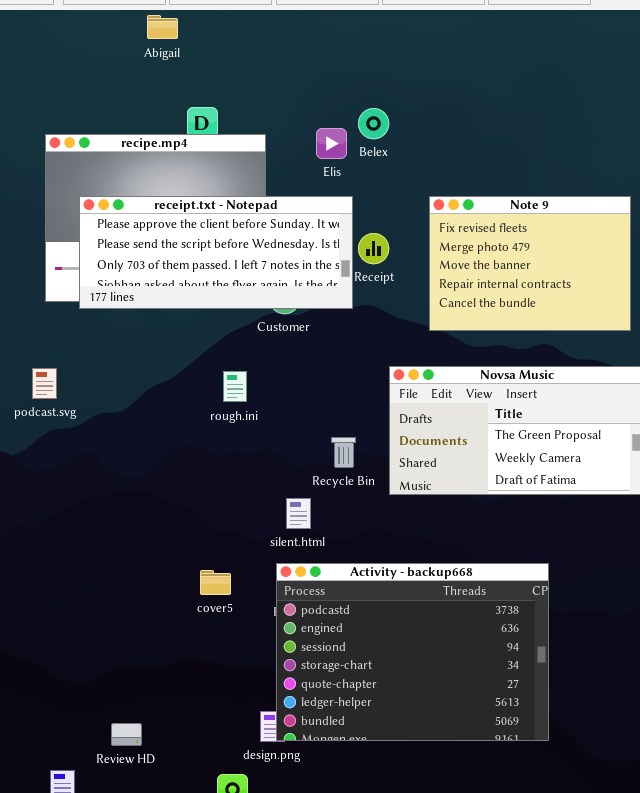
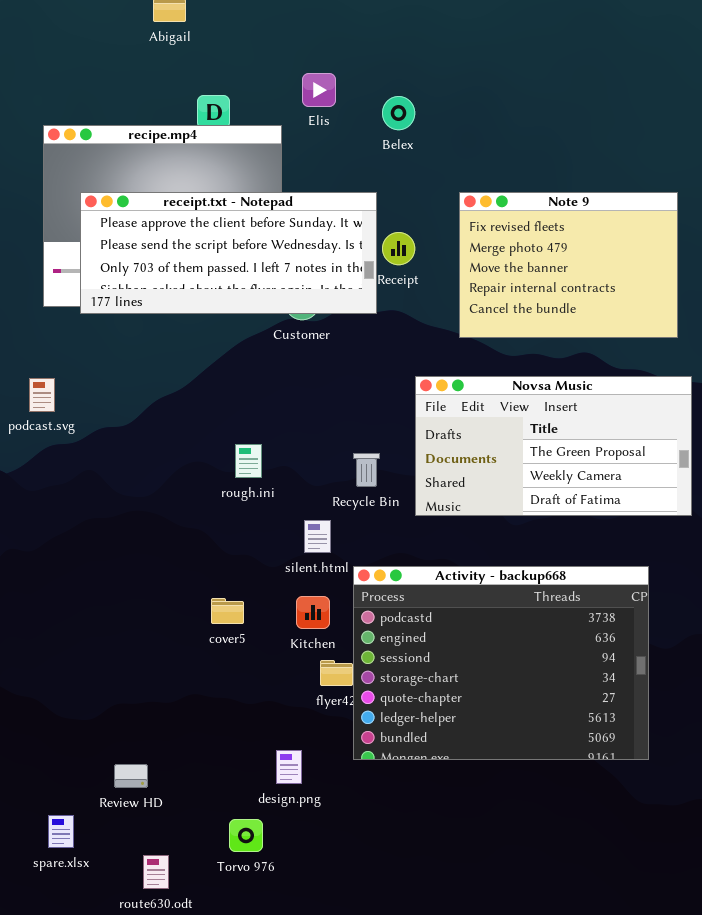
Elis: [316,128,347,159] -> [302,73,336,107], moved
rough.ini: [223,371,247,402] -> [235,444,262,478], moved
Activity - backup668: [276,563,549,741] -> [353,566,649,760], moved

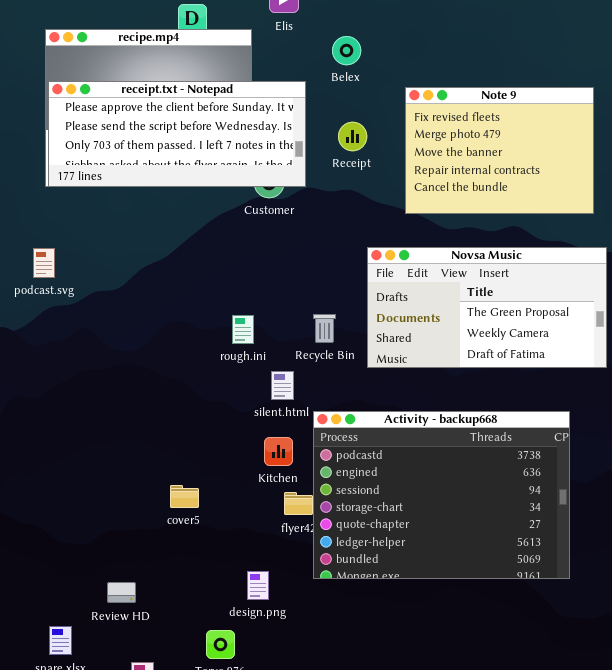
Belex: [382,96,415,130] -> [332,36,361,65], moved
receipt.txt - Notepad: [80,192,377,314] -> [48,81,306,187], moved
rough.ini: [235,444,262,478] -> [232,315,254,344], moved
cover5: [211,598,244,624] -> [170,485,199,508], moved

